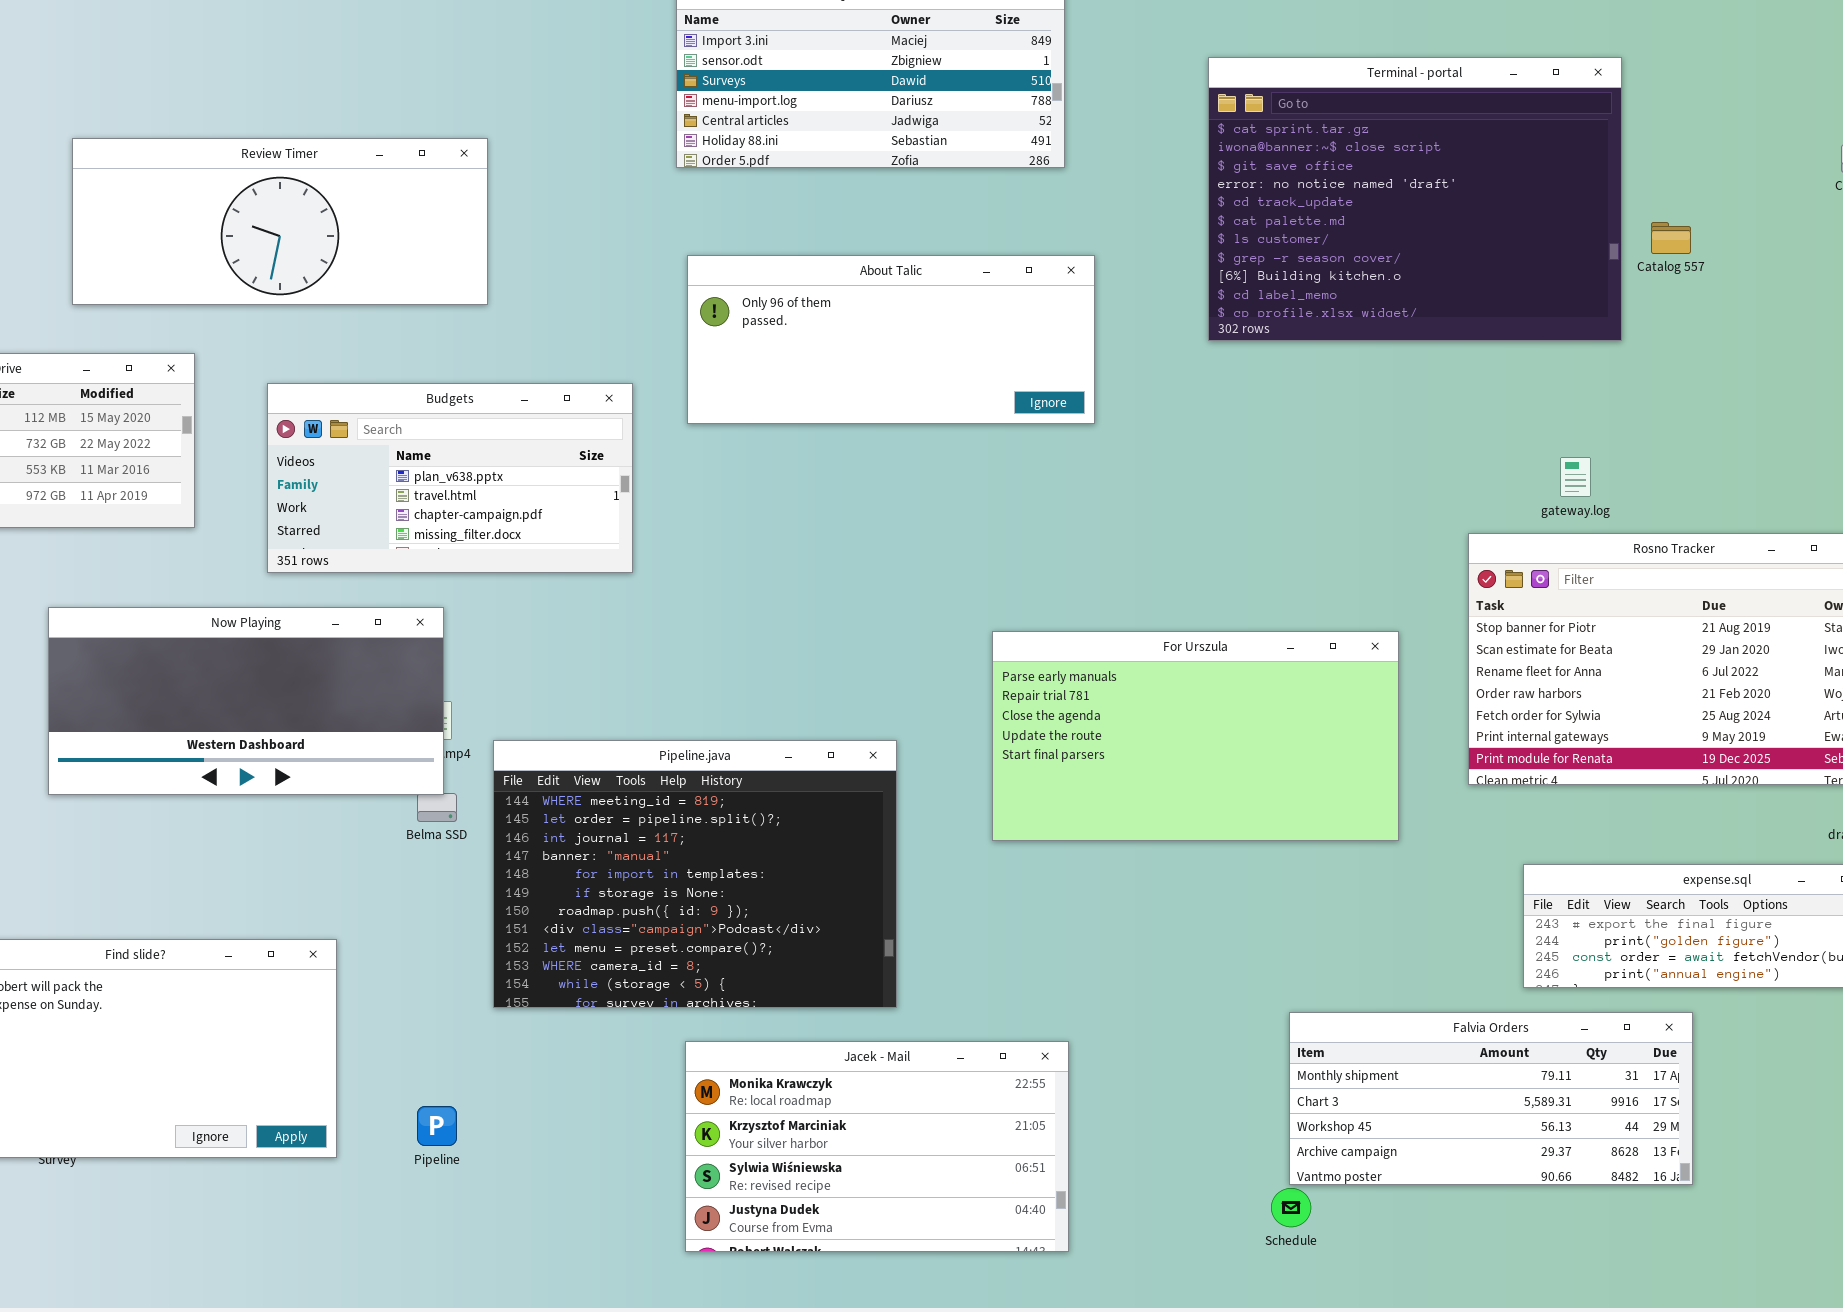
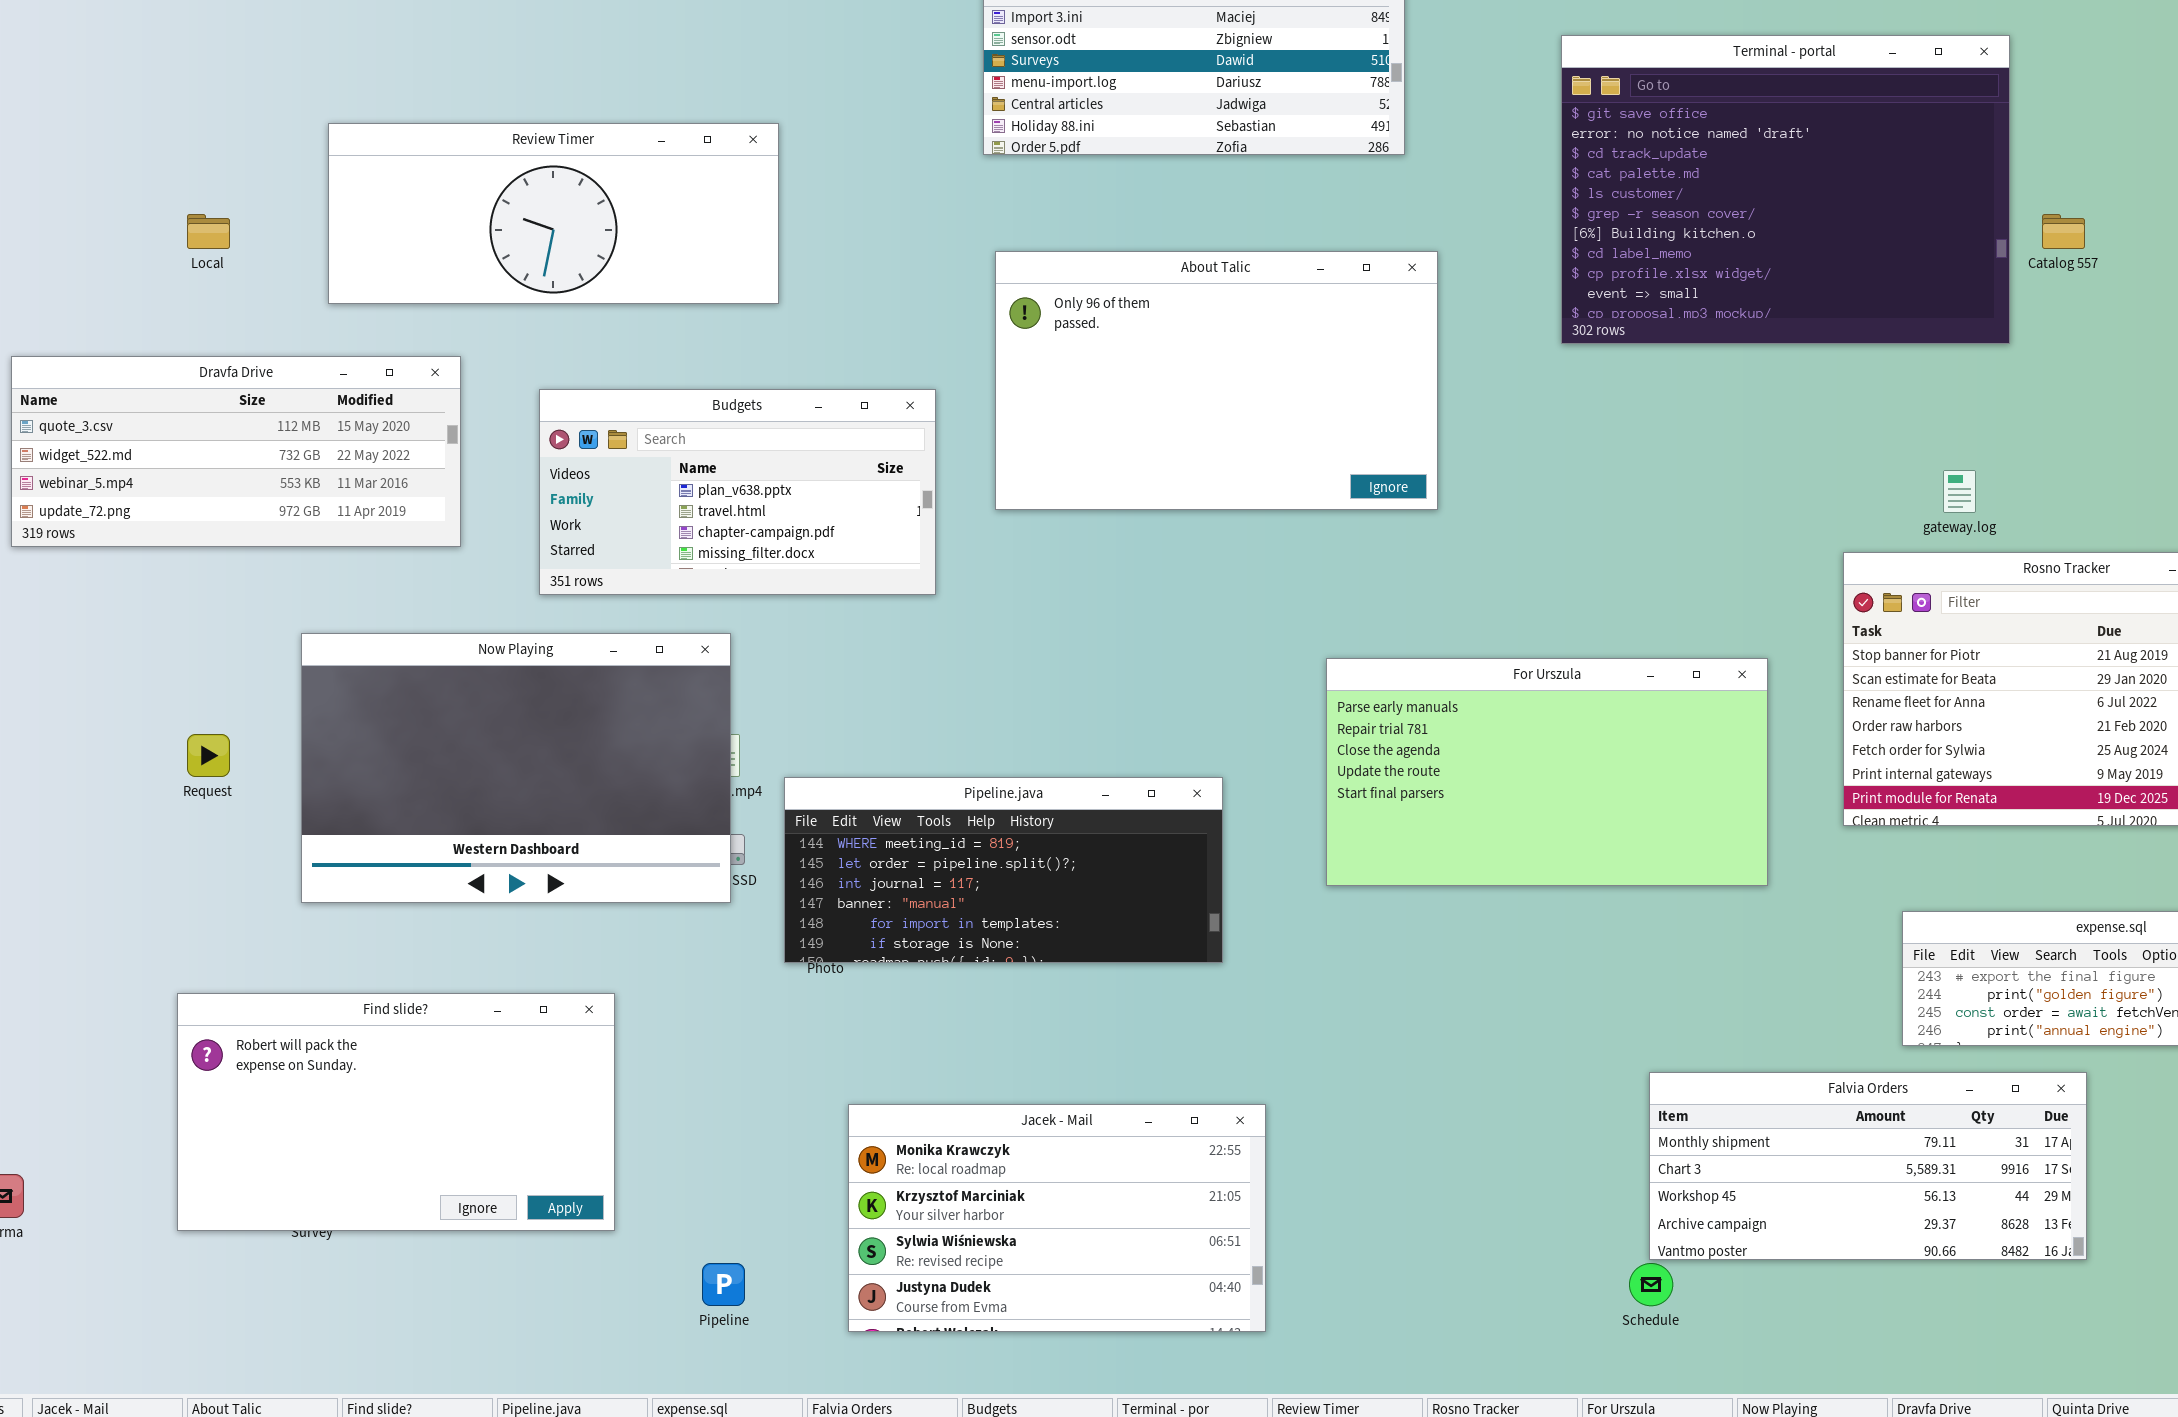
Terminal - portal: [1208,57,1622,341] -> [1561,35,2010,344], scrolled down 2 rows
About Talic: [687,255,1095,424] -> [995,251,1438,510], resized
Now Playing: [48,607,444,795] -> [301,633,731,903], resized
Pipeline.java: [493,740,897,1008] -> [784,777,1223,963], resized
Jacek - Mail: [685,1041,1069,1252] -> [848,1104,1266,1332], moved
Pipeline: [417,1106,457,1146] -> [702,1263,745,1306], moved

